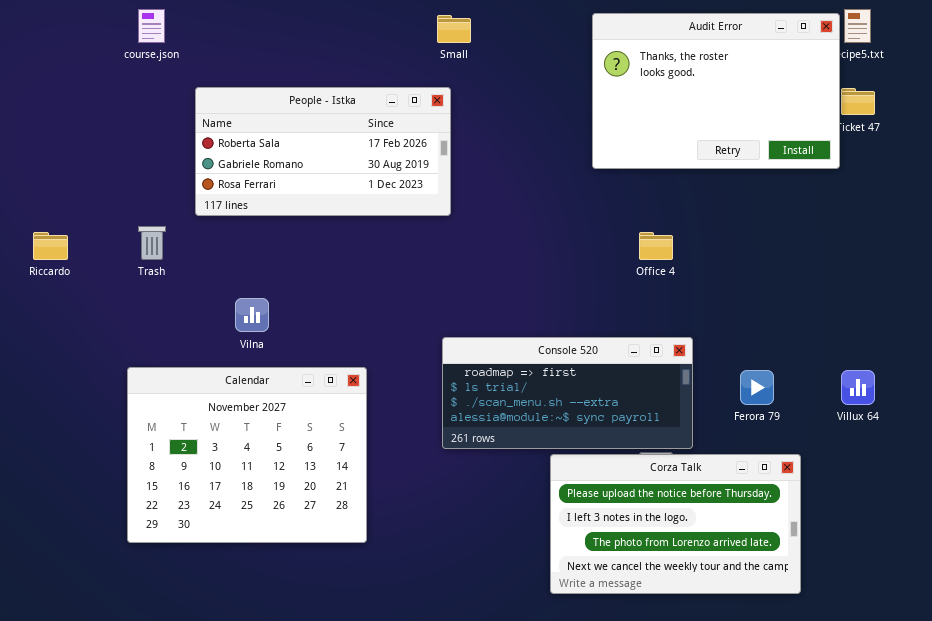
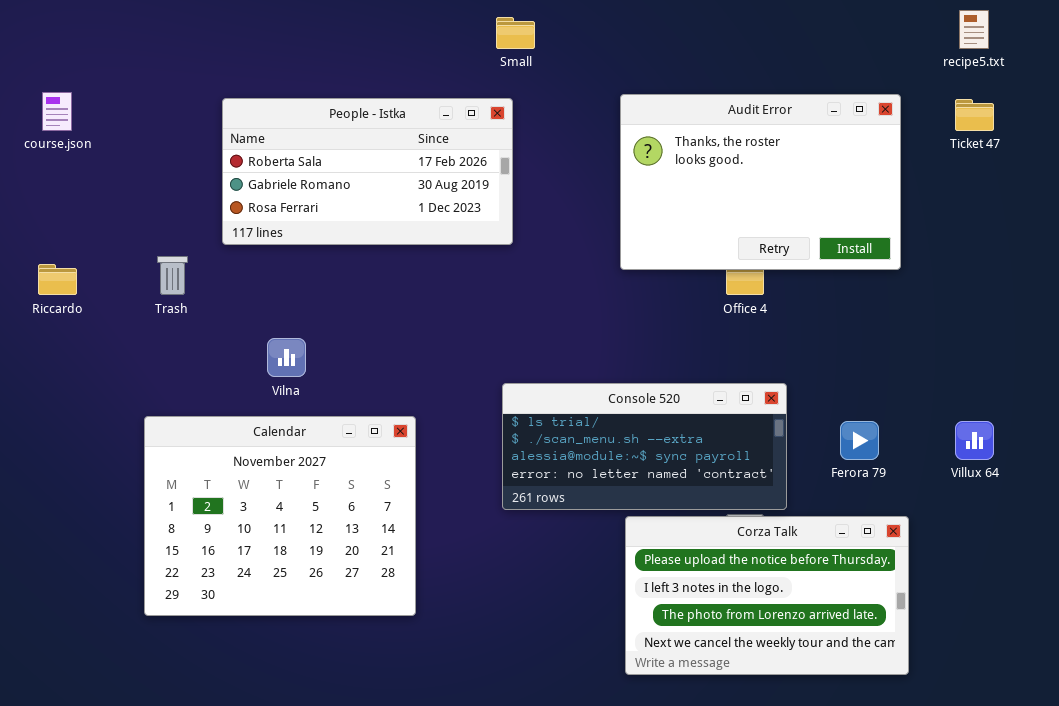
course.json: [138,9,165,43] -> [42,92,72,131], moved
Audit Error: [592,13,840,169] -> [620,94,901,270], moved
Console 520: [442,337,693,449] -> [502,383,787,510], scrolled down 1 row

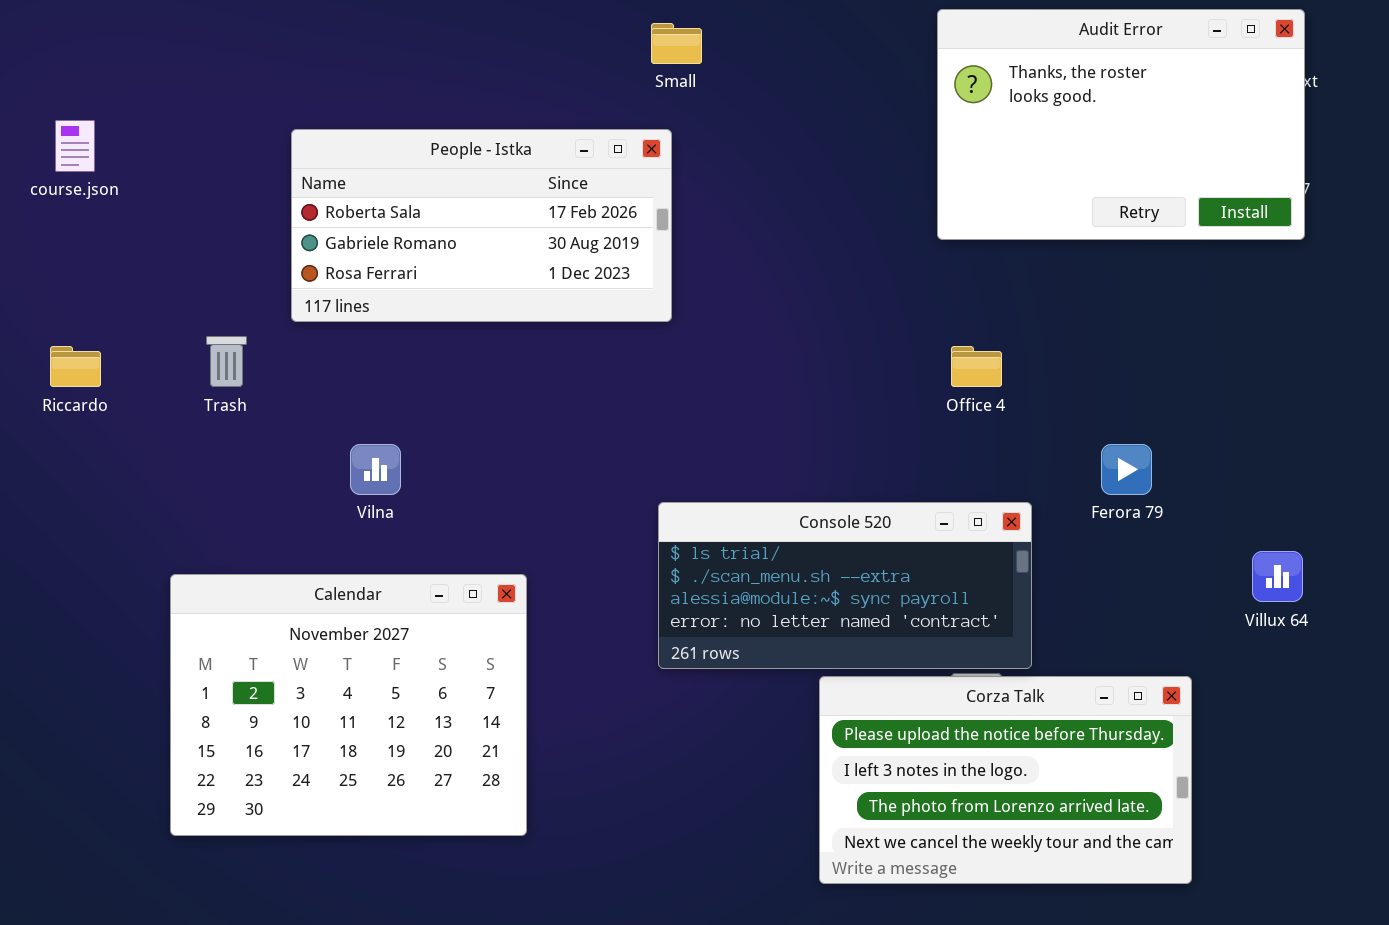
Audit Error: [620,94,901,270] -> [937,9,1305,240], moved
Calendar: [144,416,416,616] -> [170,574,527,836], moved
Ferora 79: [840,421,879,460] -> [1101,444,1152,495], moved

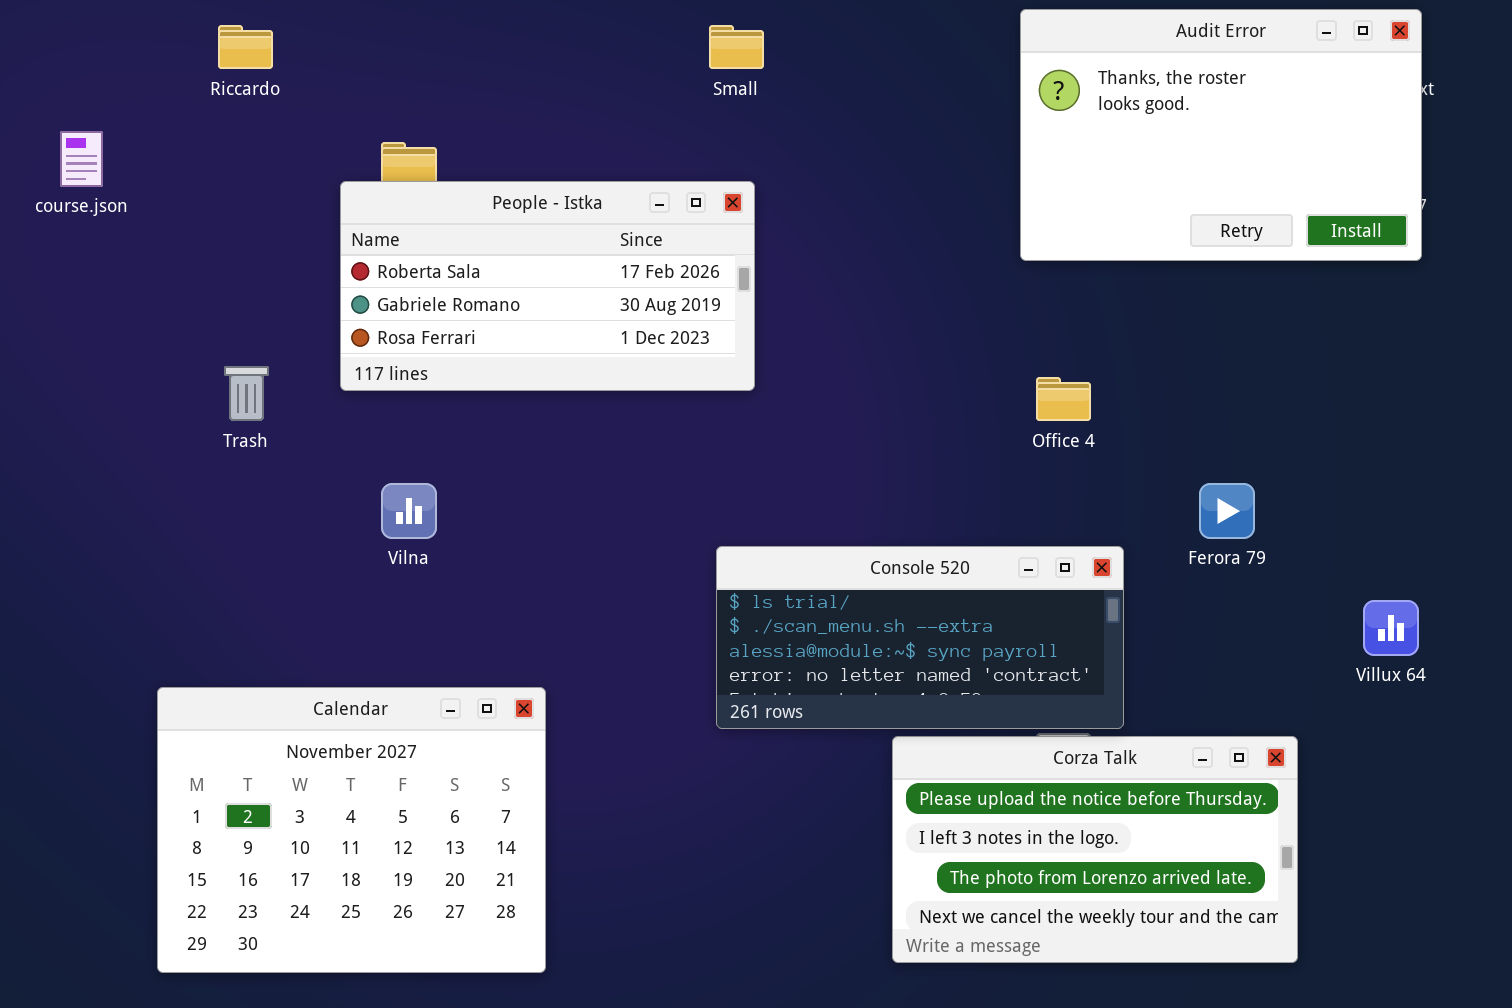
People - Istka: [291,129,672,322] -> [340,181,755,391], moved
Riccardo: [50,346,101,387] -> [218,25,273,69], moved
Calendar: [170,574,527,836] -> [157,687,546,973], moved

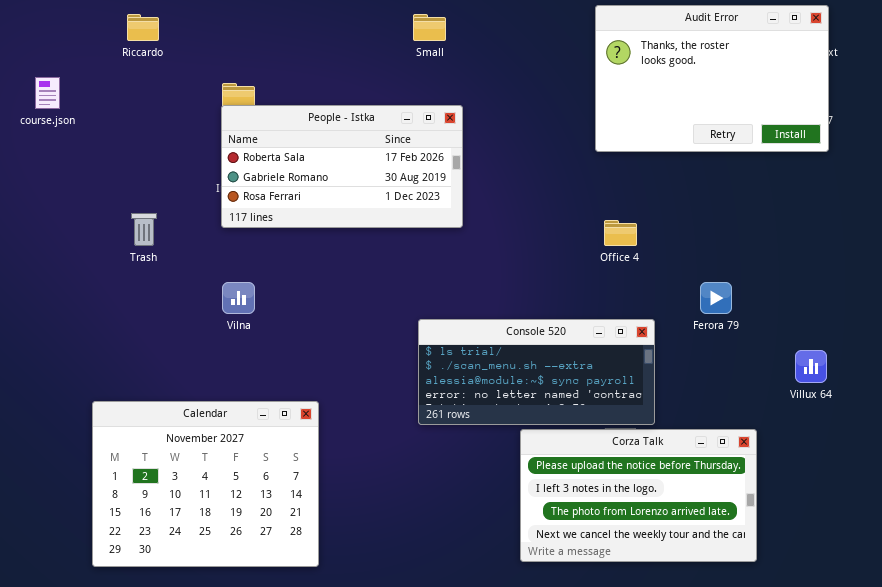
People - Istka: [340,181,755,391] -> [221,105,463,228], moved

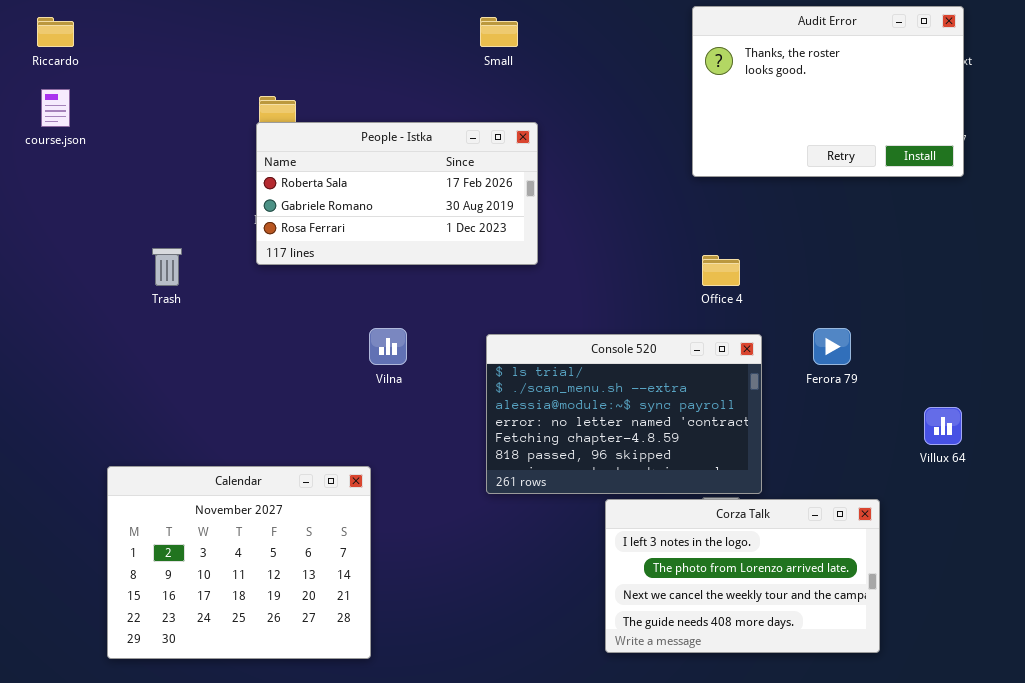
Riccardo: [127,14,159,41] -> [37,17,74,47], moved
Vilna: [222,282,255,314] -> [369,328,407,365], moved
Console 520: [418,319,655,425] -> [486,334,762,494], resized
Corza Talk: [520,429,757,562] -> [605,499,880,653], scrolled down 1 row

